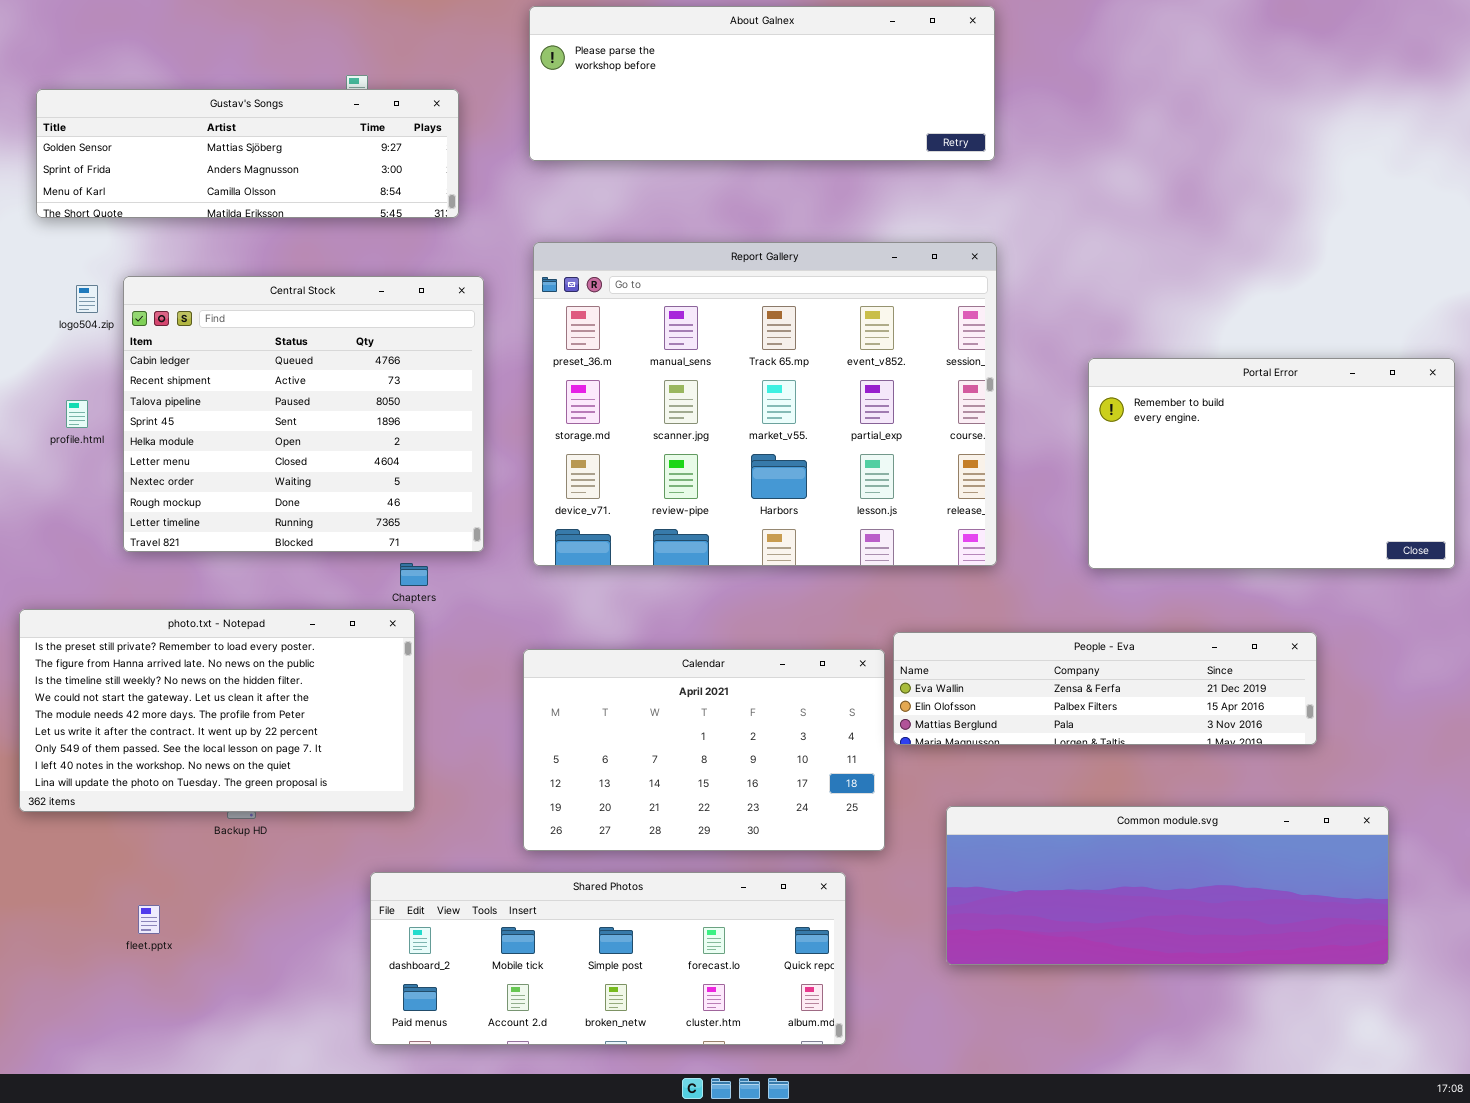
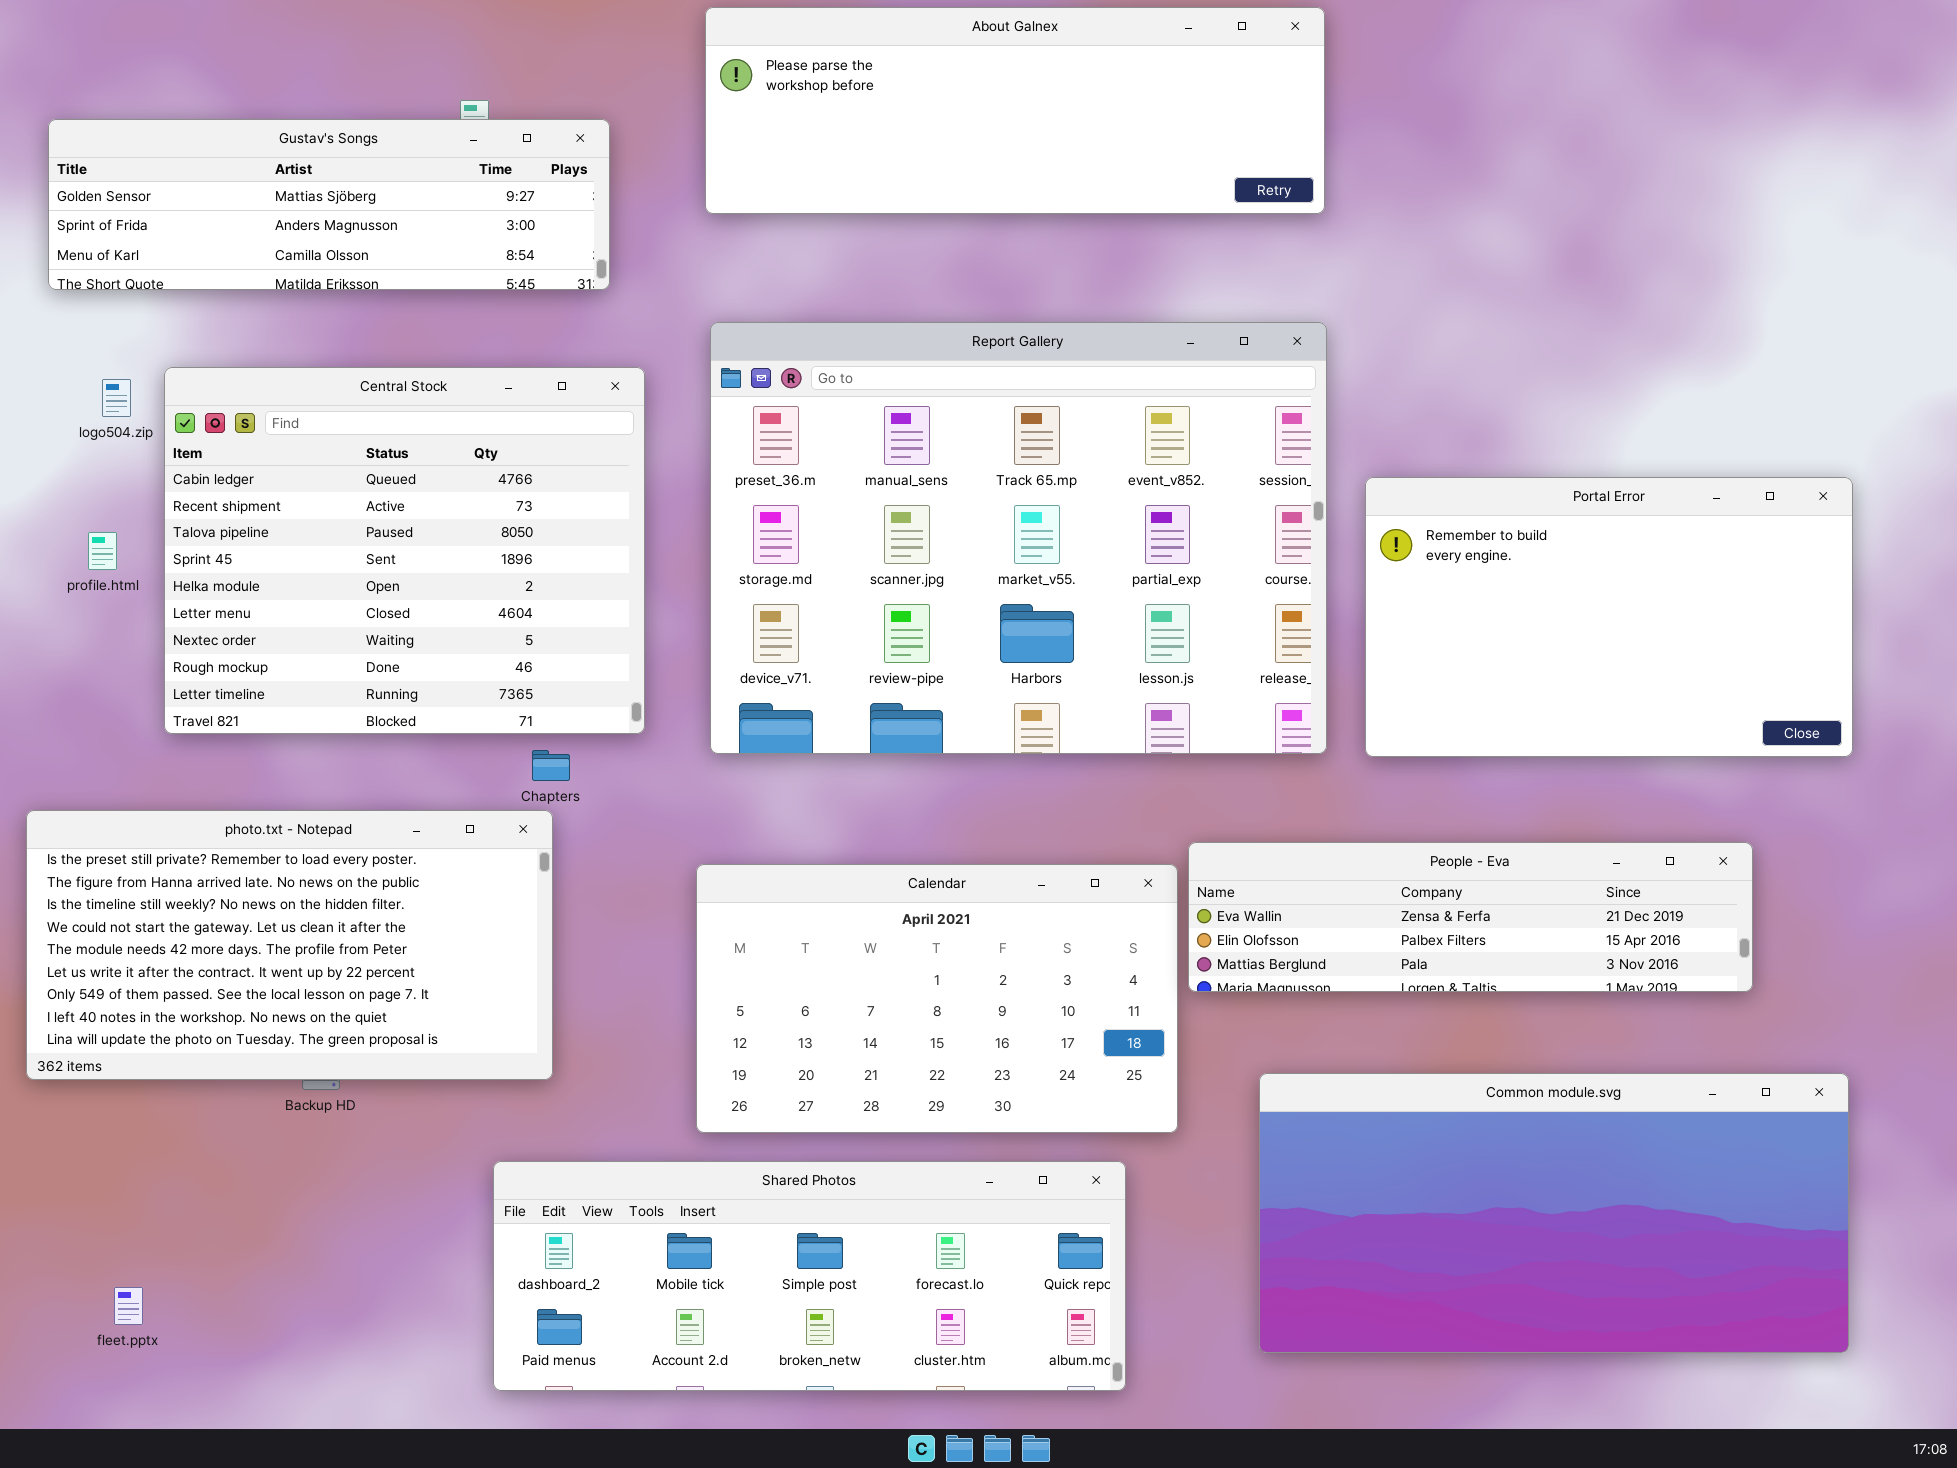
Portal Error: [1088,358,1455,569] -> [1365,477,1853,757], moved
Common module.svg: [946,806,1389,965] -> [1259,1073,1849,1353], resized
fleet.pptx: [138,905,160,934] -> [114,1287,143,1325], moved

